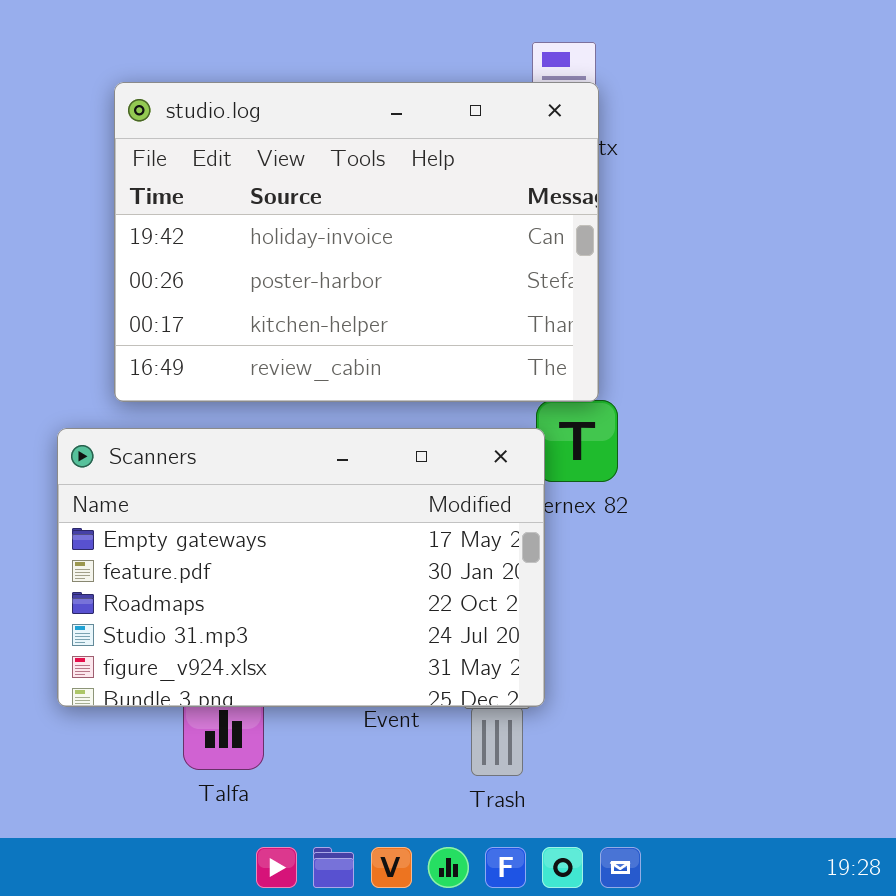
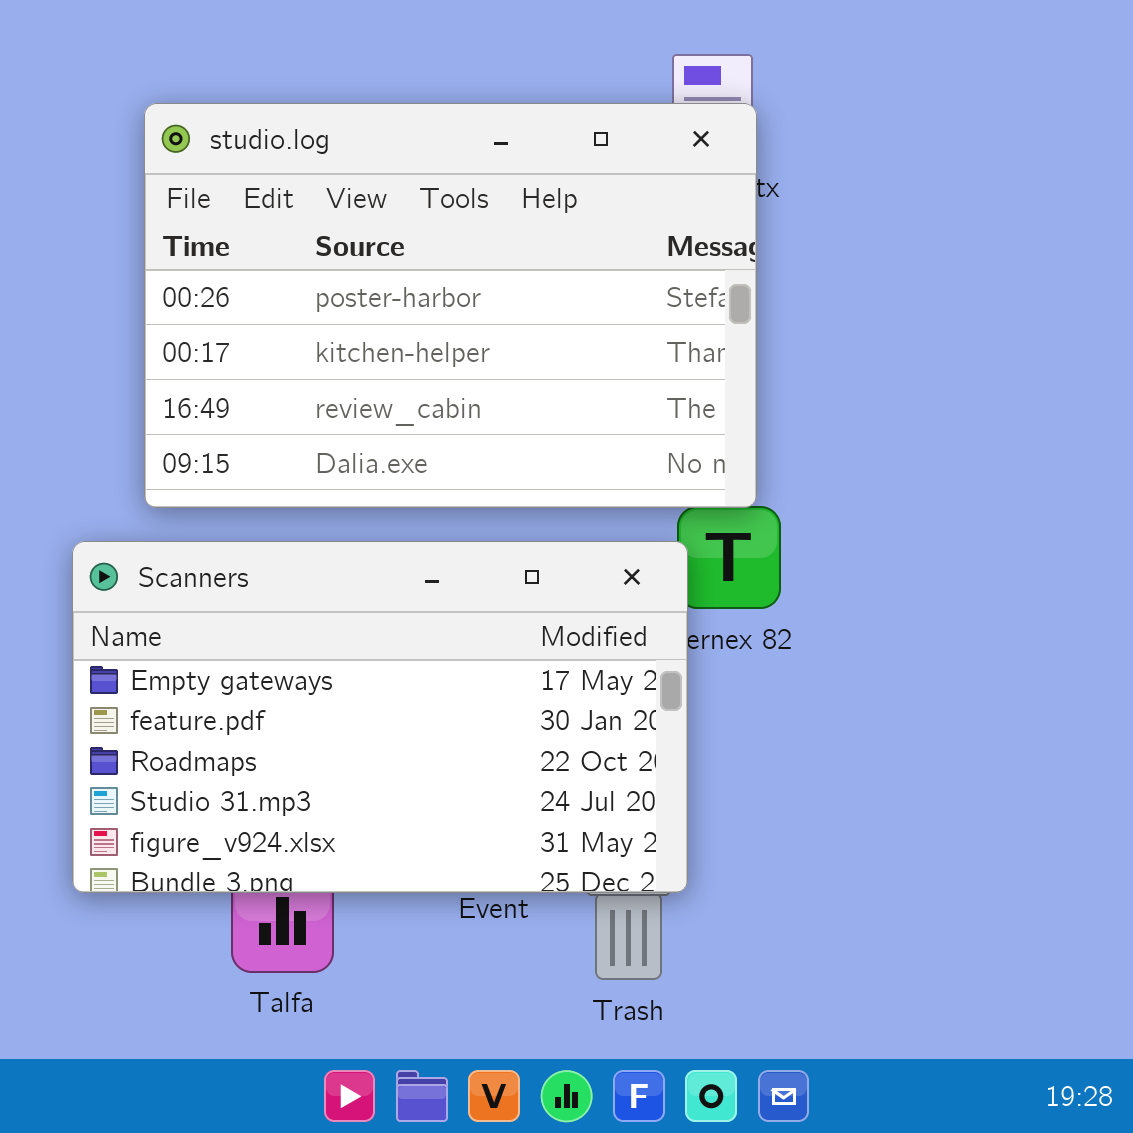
studio.log: [114,82,599,402] -> [144,103,757,508], scrolled down 1 row

